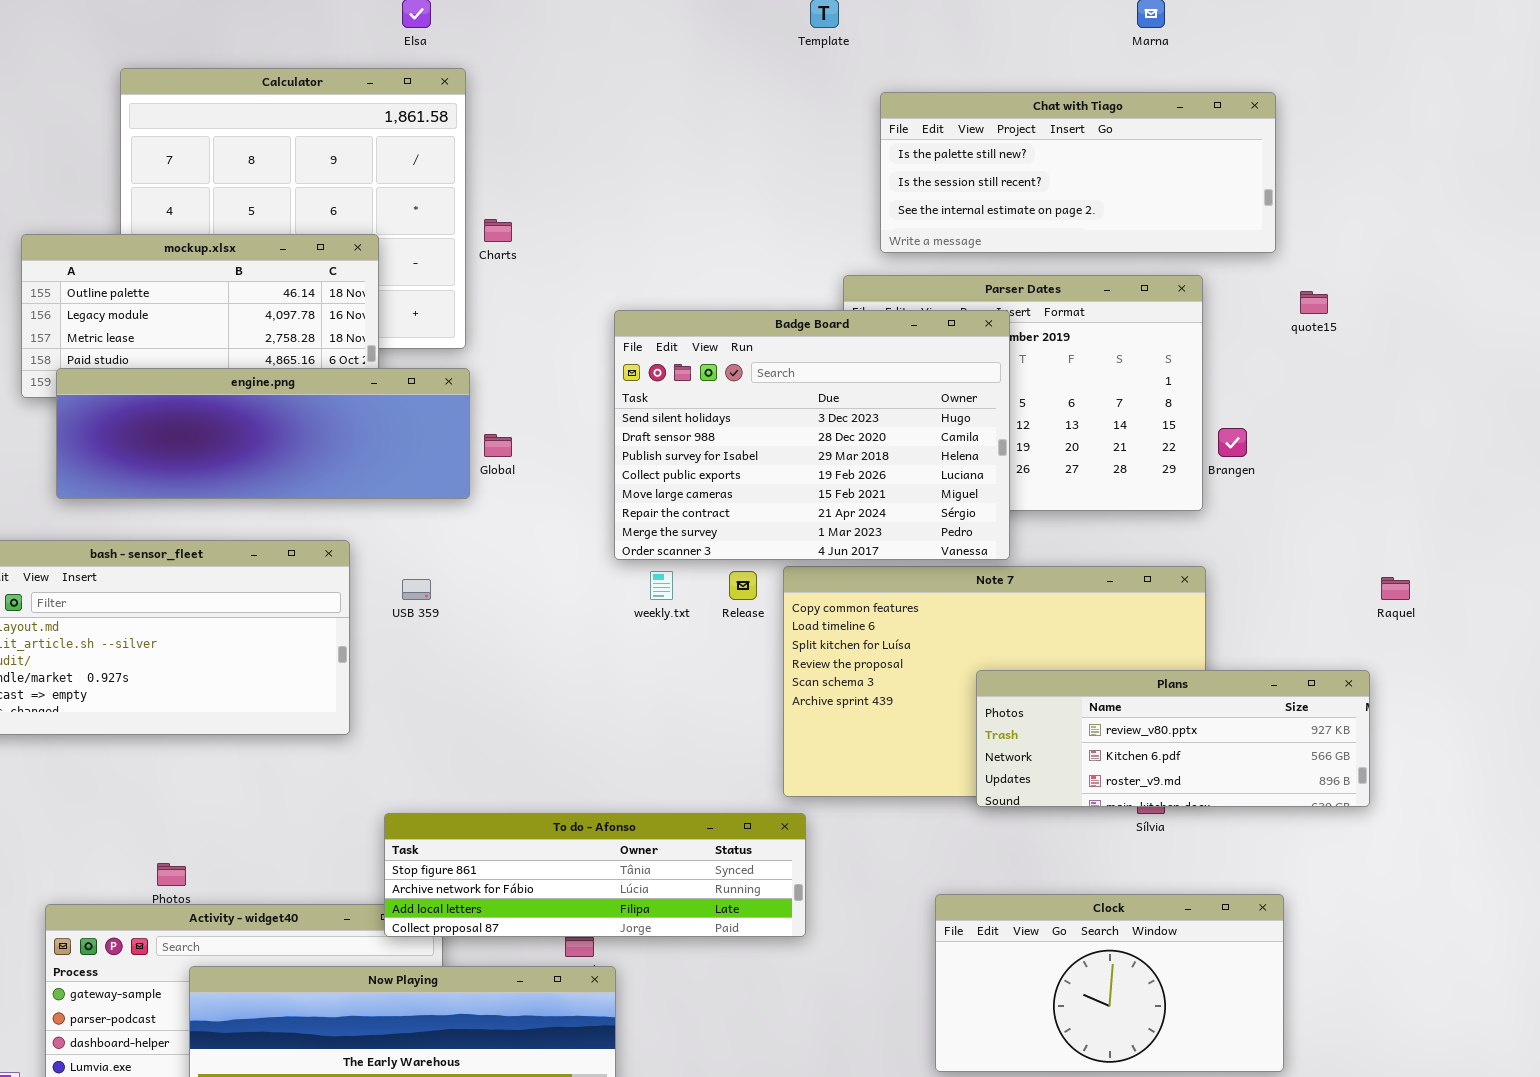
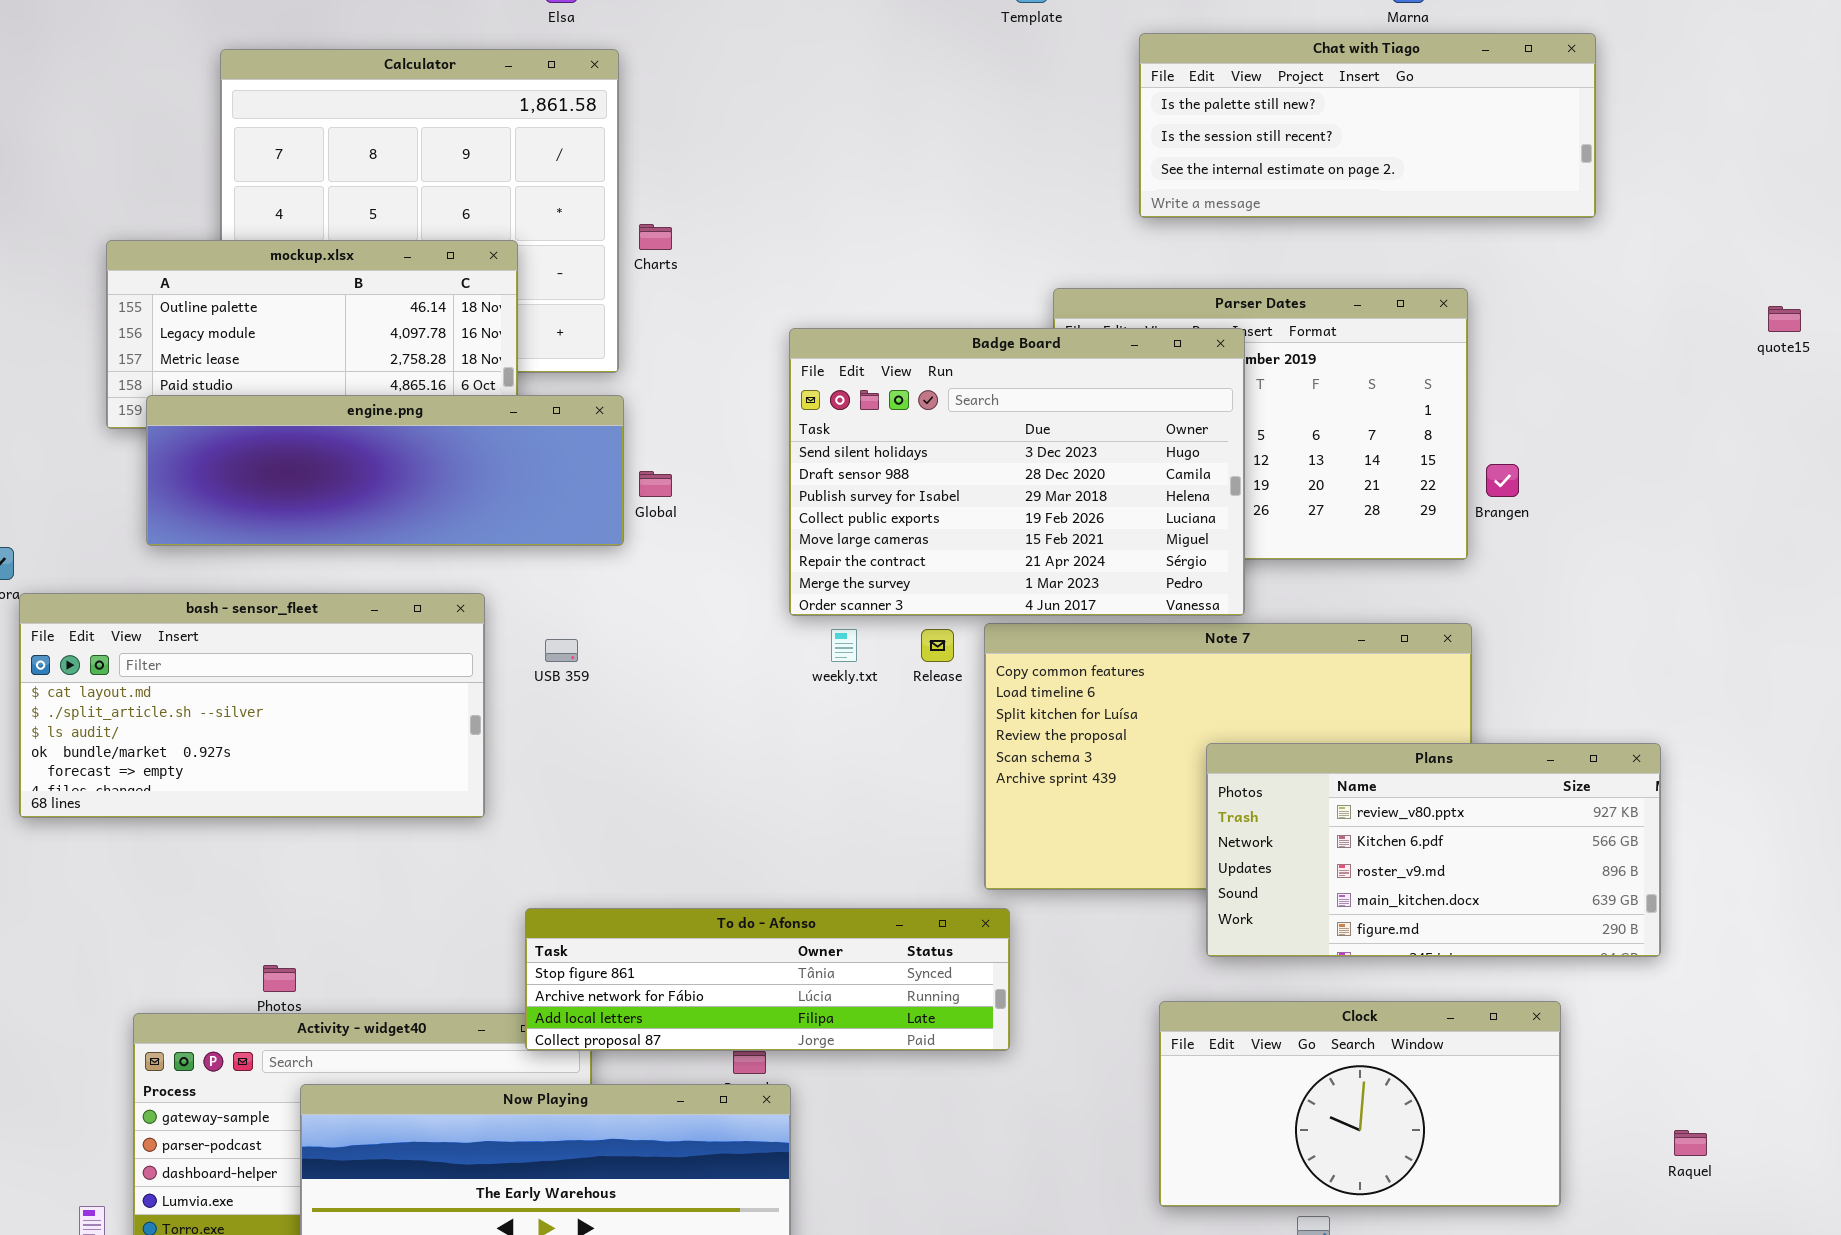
Chat with Tiago: [880,92,1276,253] -> [1139,33,1596,218], moved
quote15: [1300,291,1328,314] -> [1768,306,1801,332], moved
Raquel: [1381,577,1410,600] -> [1674,1130,1707,1156], moved
Plans: [976,670,1370,807] -> [1206,743,1661,957], resized

